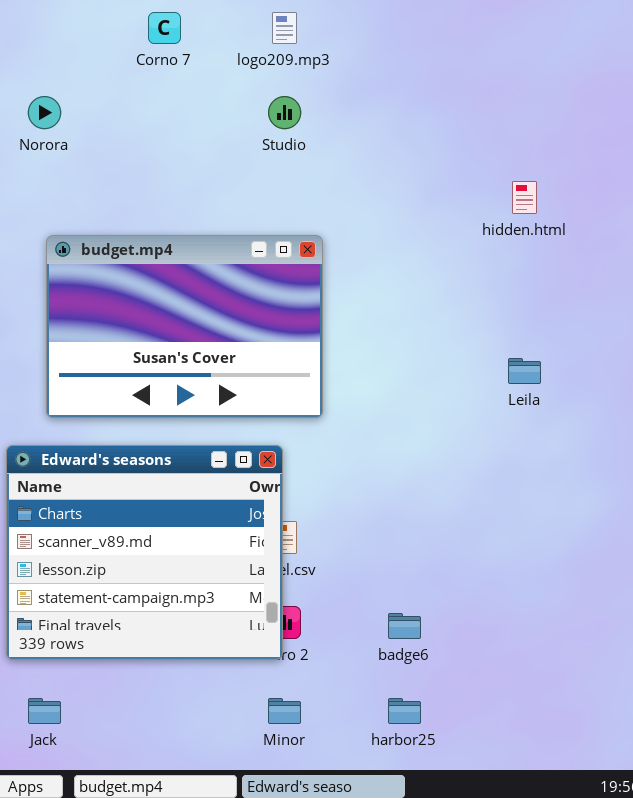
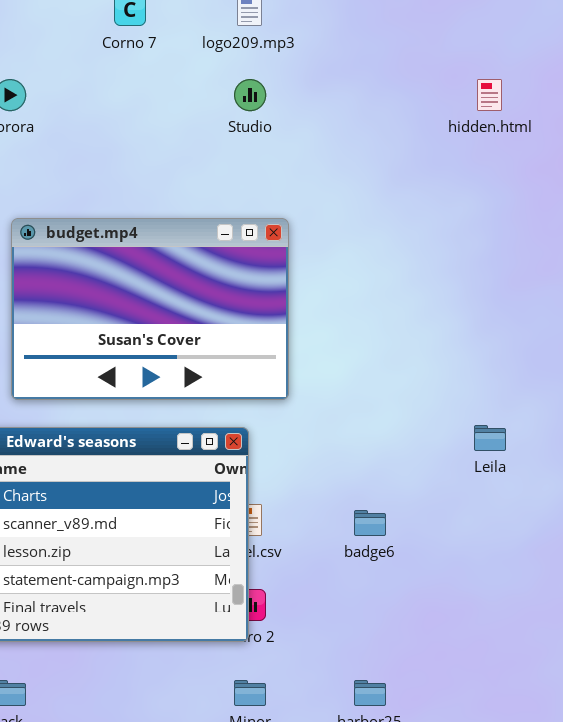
hidden.html: [512,181,537,214] -> [477,79,502,111], moved
Leila: [508,358,541,384] -> [474,425,506,451], moved
badge6: [388,613,421,639] -> [354,510,386,536], moved

